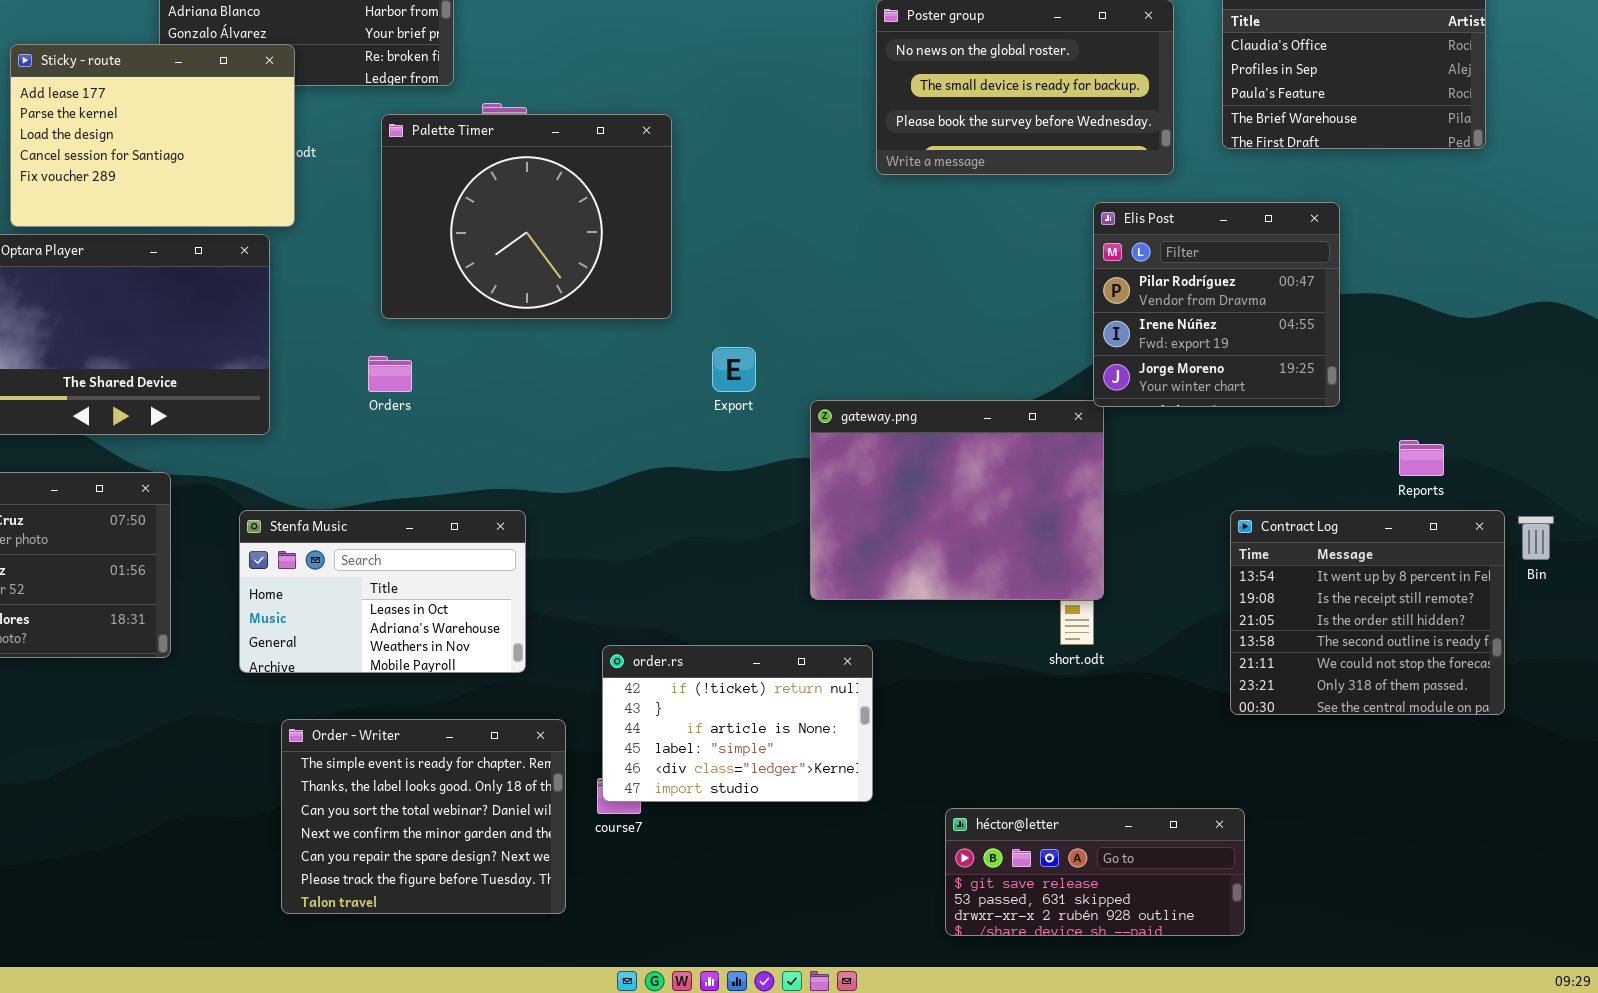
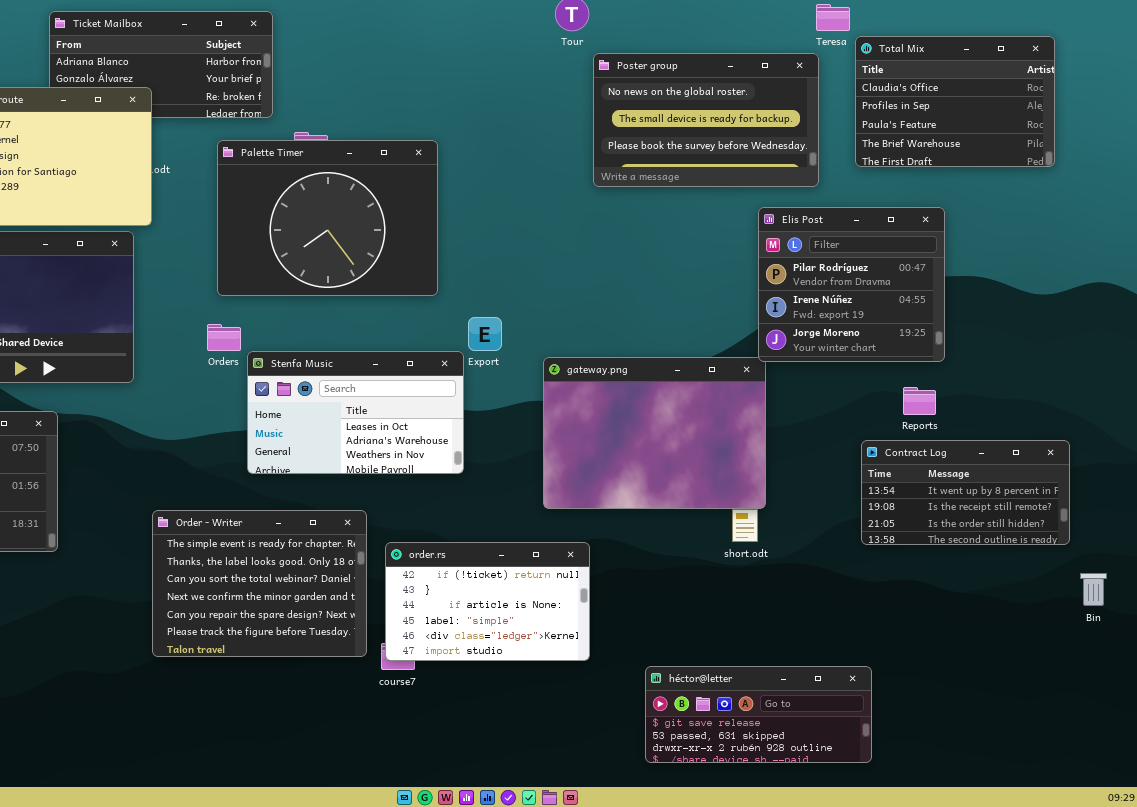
Reports: [1399,440,1444,476] -> [903,387,936,415], moved
Stenfa Music: [239,510,526,673] -> [247,351,464,474], moved
Contract Log: [1230,510,1505,715] -> [861,440,1070,545], resized
Bin: [1518,516,1554,560] -> [1080,573,1107,606], moved
Order - Writer: [281,719,566,914] -> [152,510,367,657], moved

